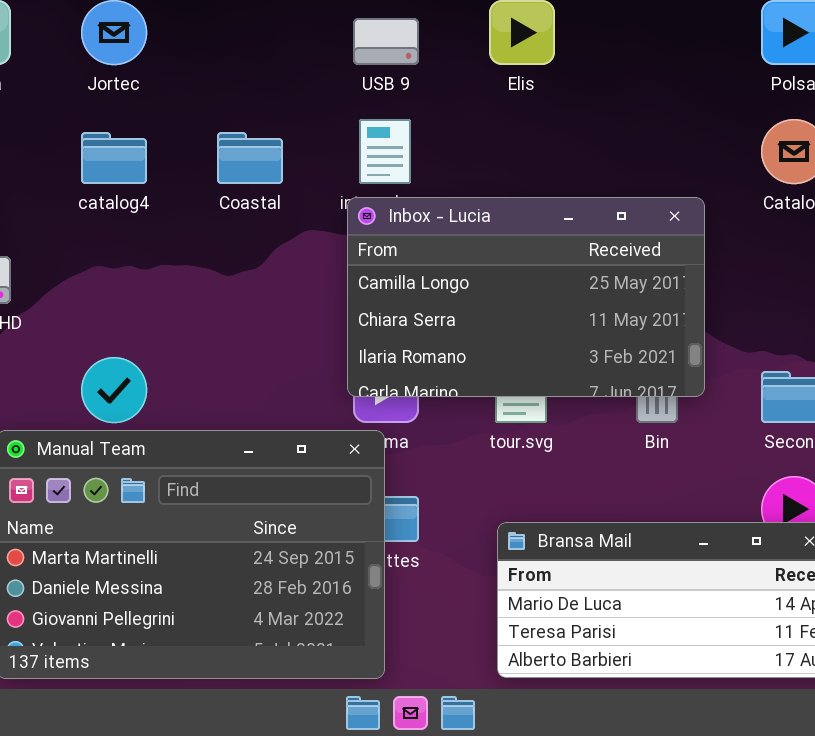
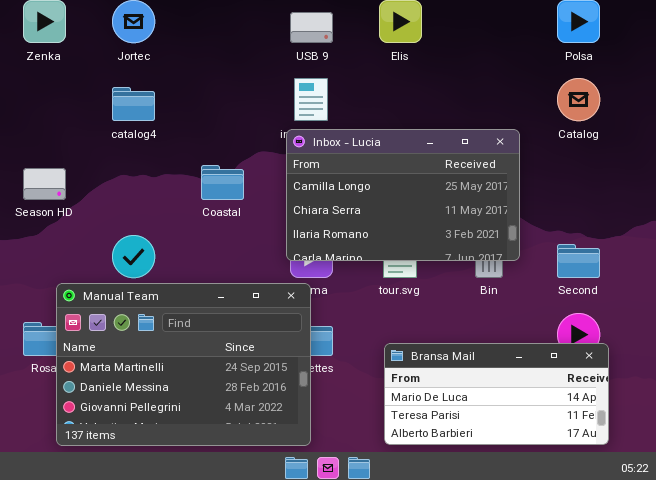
Coastal: [217,132,283,184] -> [201,165,244,200], moved

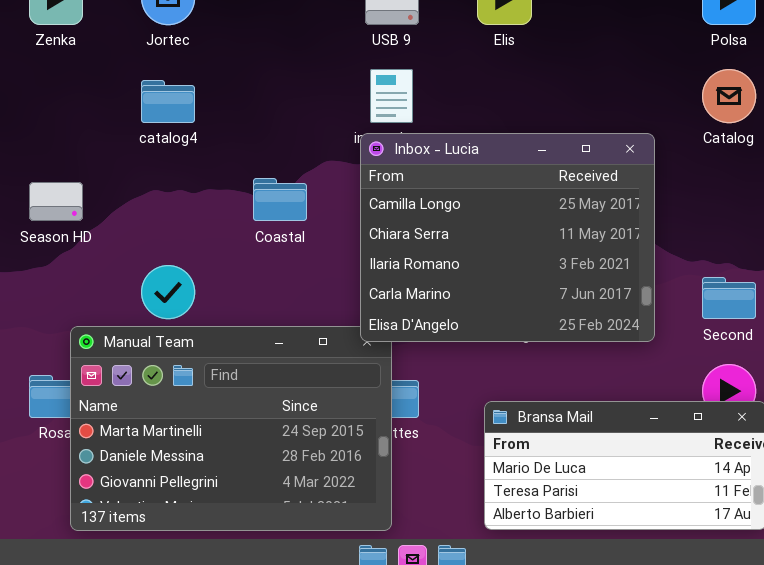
Inbox - Lucia: [286,129,520,261] -> [360,133,655,342], resized

